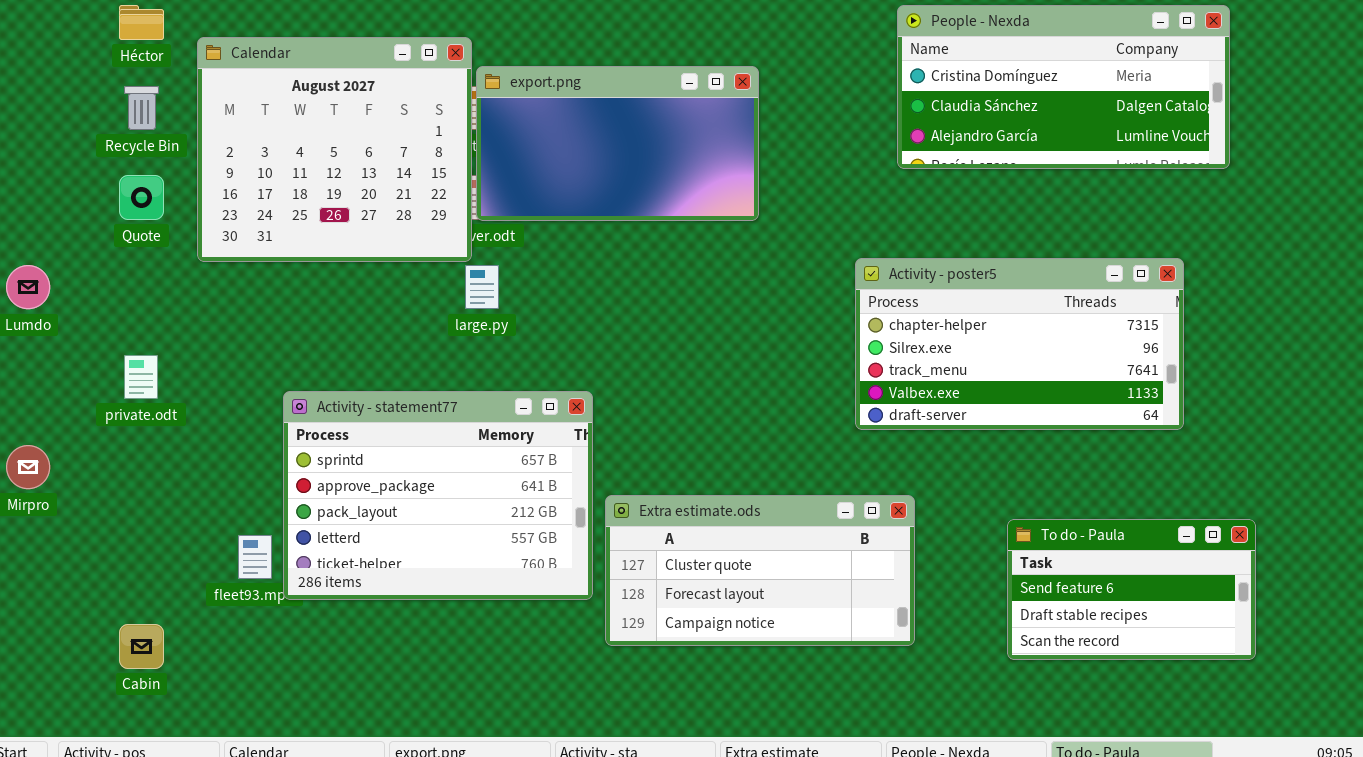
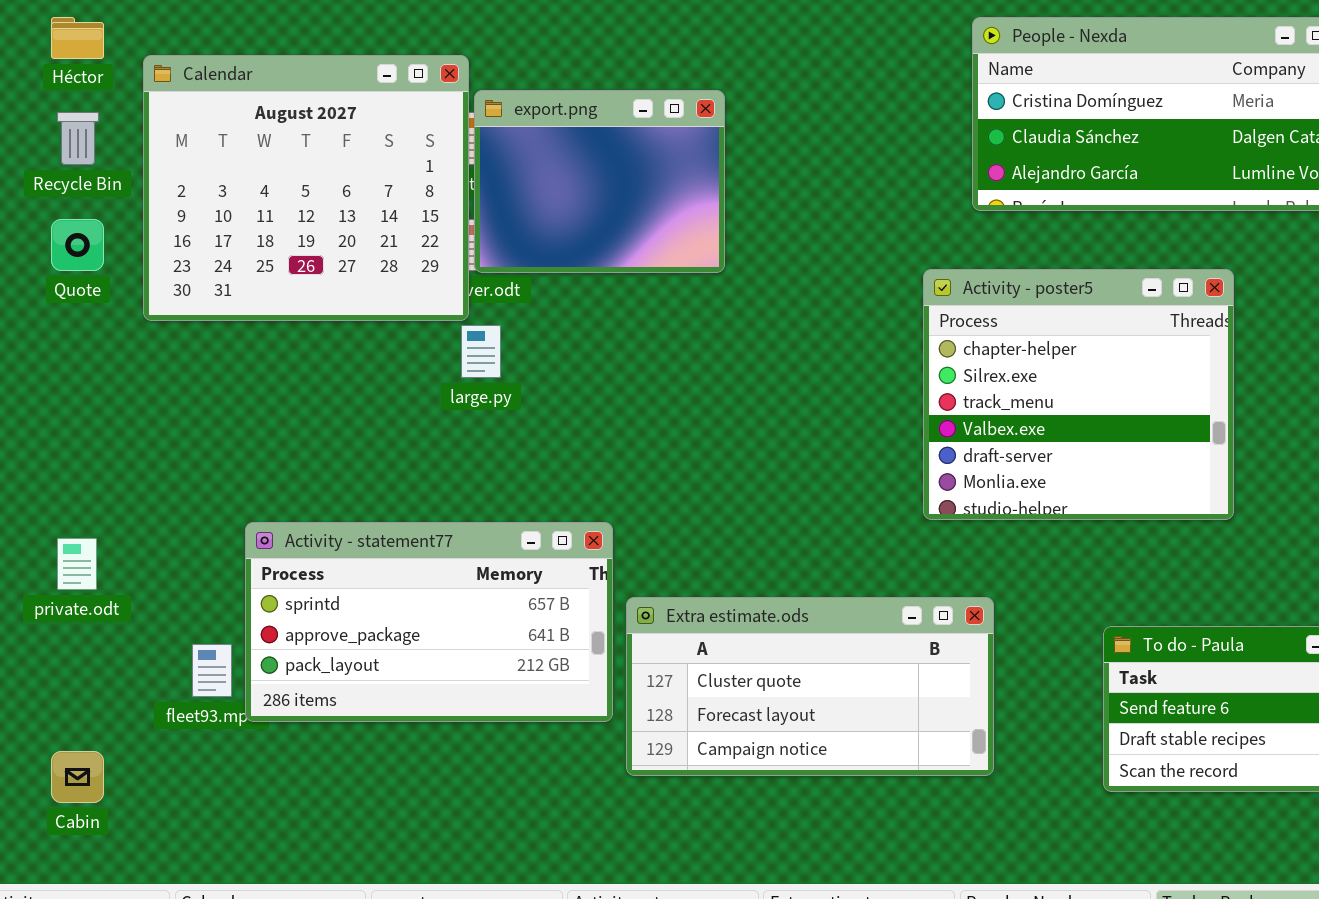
export.png: [476,66,759,221] -> [474,90,725,273], resized
Activity - poster5: [855,258,1184,430] -> [923,269,1234,520], resized
private.odt: [124,355,158,399] -> [57,538,97,590], moved
Activity - statement77: [283,391,593,600] -> [245,522,613,722], resized

